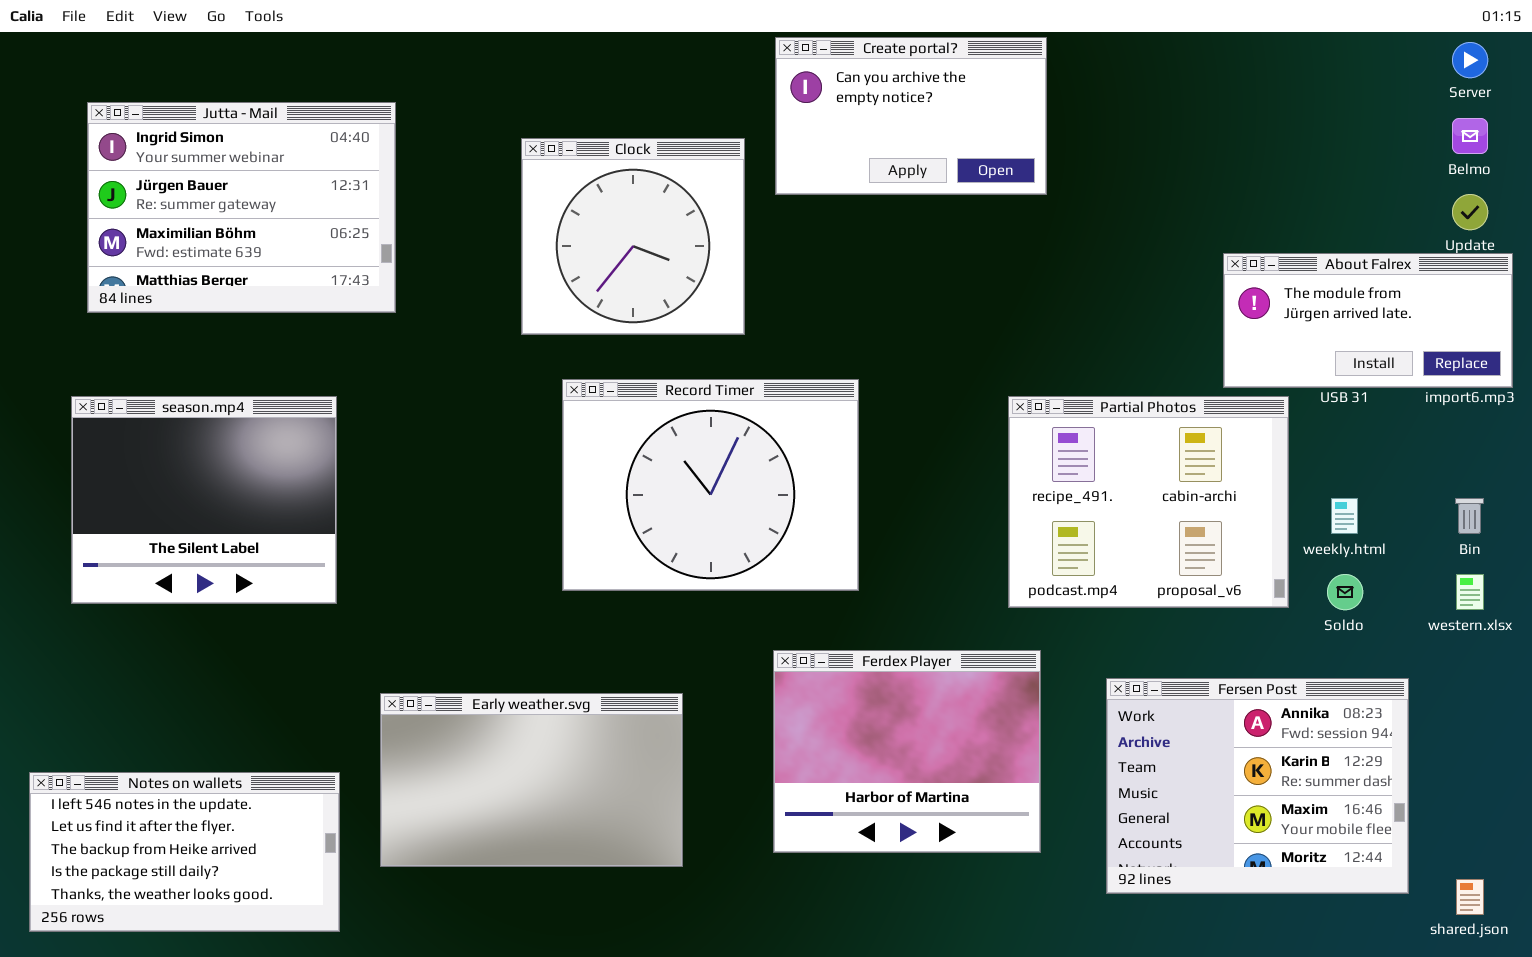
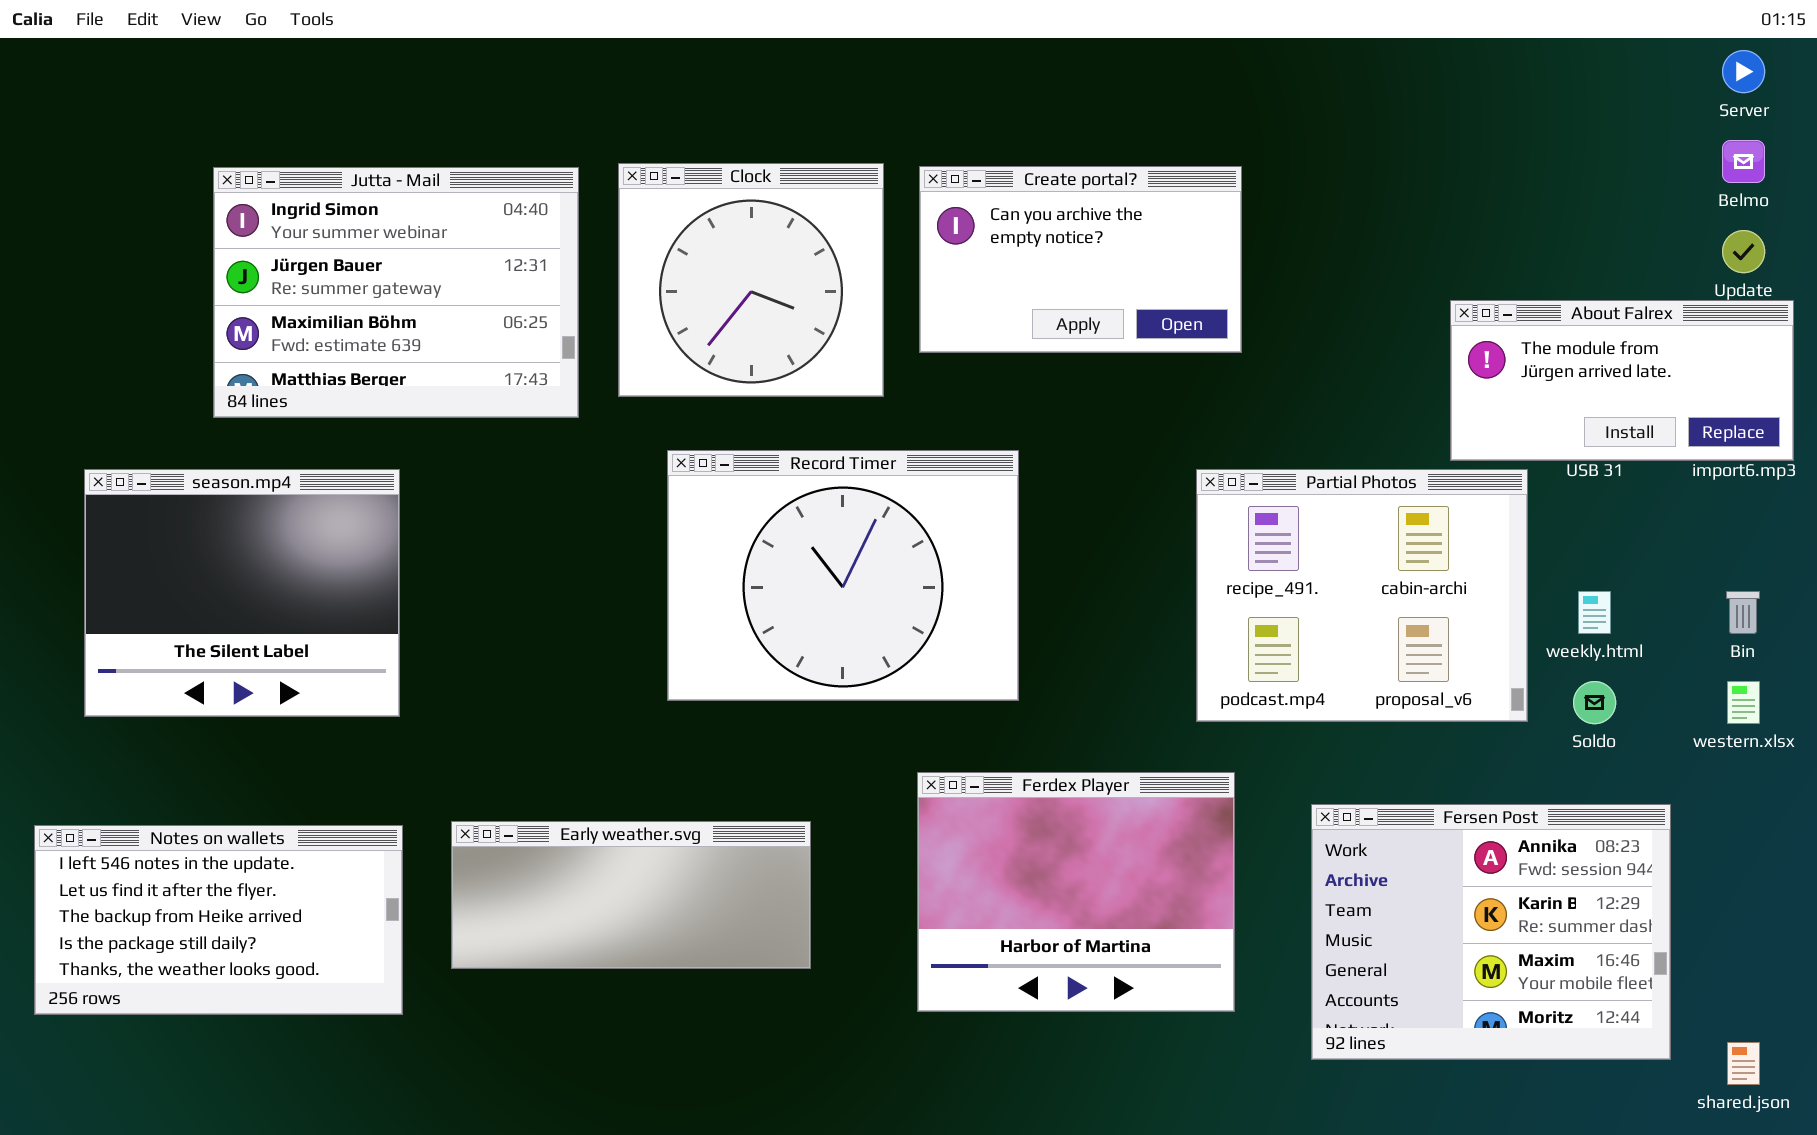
Create portal?: [775,37,1047,195] -> [919,166,1242,353], moved
Jutta - Mail: [87,102,396,313] -> [213,167,579,418], moved
Early weather.svg: [380,693,683,867] -> [451,821,811,969], resized
Notes on wallets: [29,772,340,932] -> [34,825,403,1015], moved

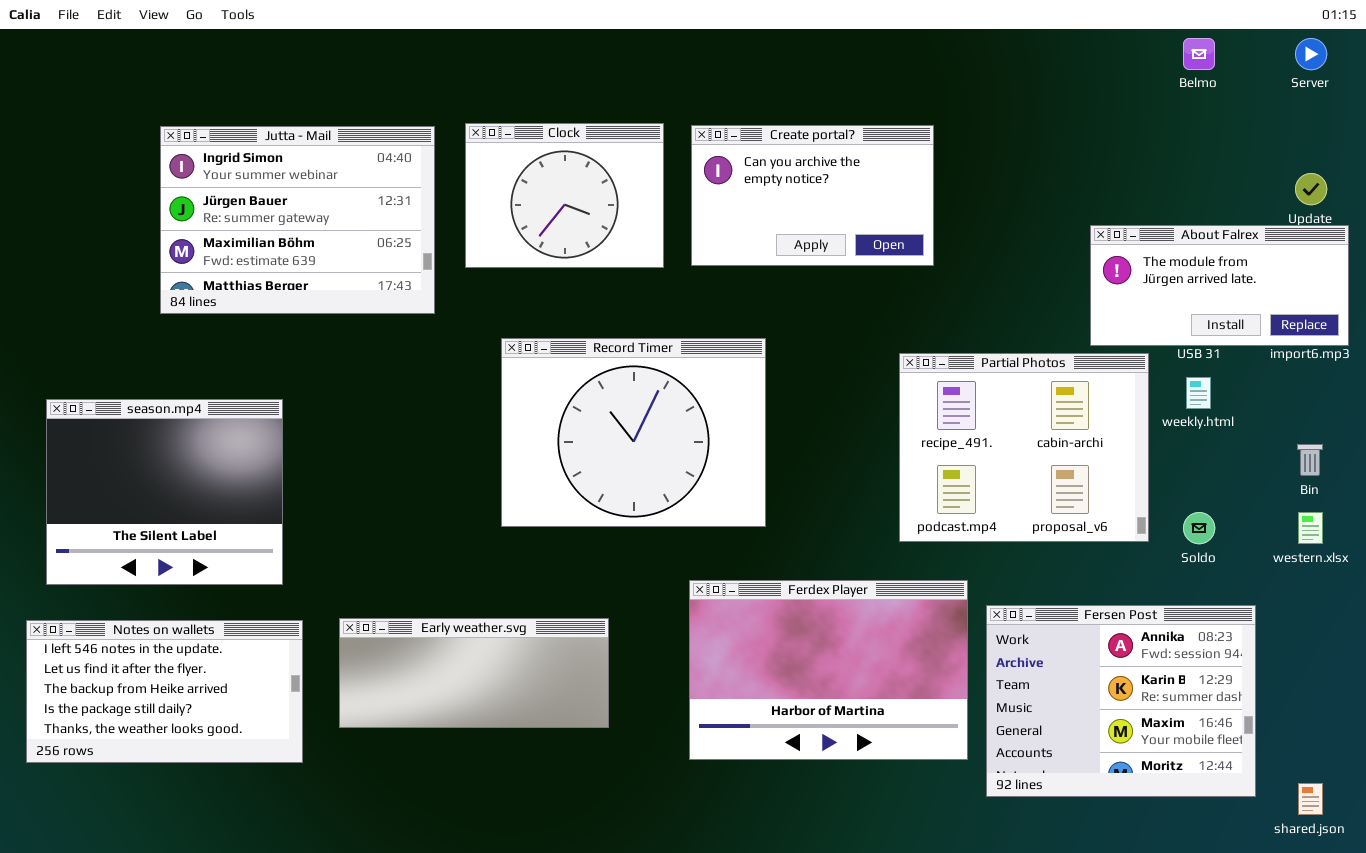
Belmo: [1722,140,1765,183] -> [1183,38,1215,70], moved
Clock: [618,163,884,397] -> [465,123,664,268], resized
season.mp4: [84,469,400,717] -> [46,399,283,585], moved
weekly.html: [1578,591,1611,634] -> [1186,377,1211,409], moved
Ferdex Player: [917,772,1235,1012] -> [689,580,968,760], resized

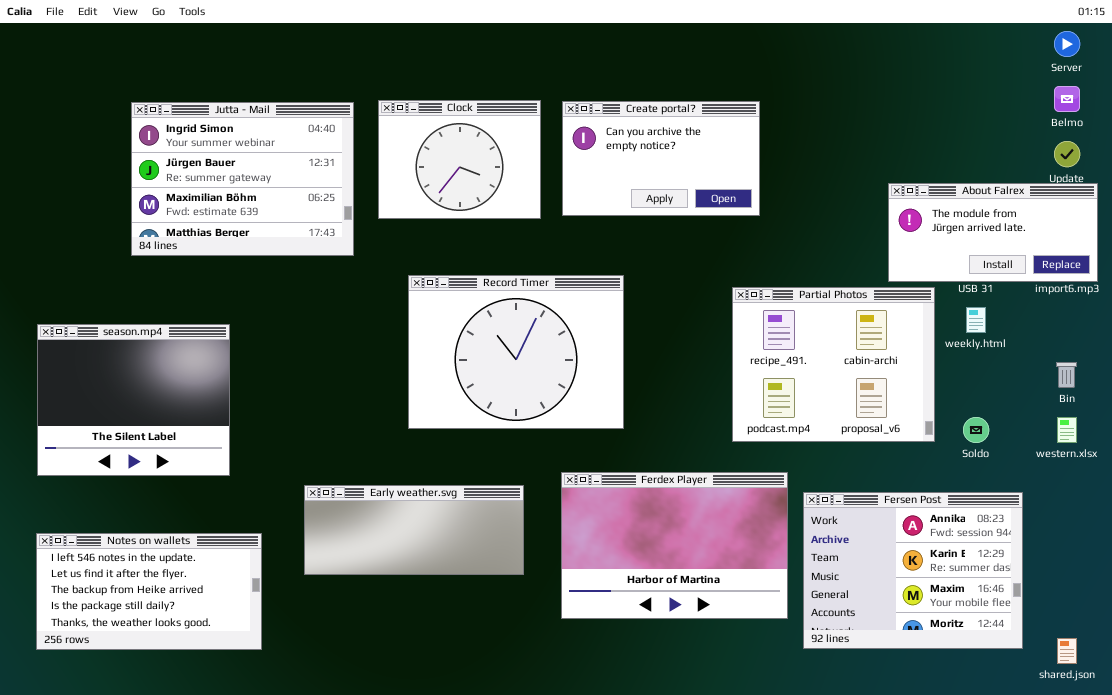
Belmo: [1183,38,1215,70] -> [1054,86,1080,112], moved
Early weather.svg: [339,618,609,728] -> [304,485,524,575], moved
Notes on wallets: [26,620,303,763] -> [36,533,262,650], moved

